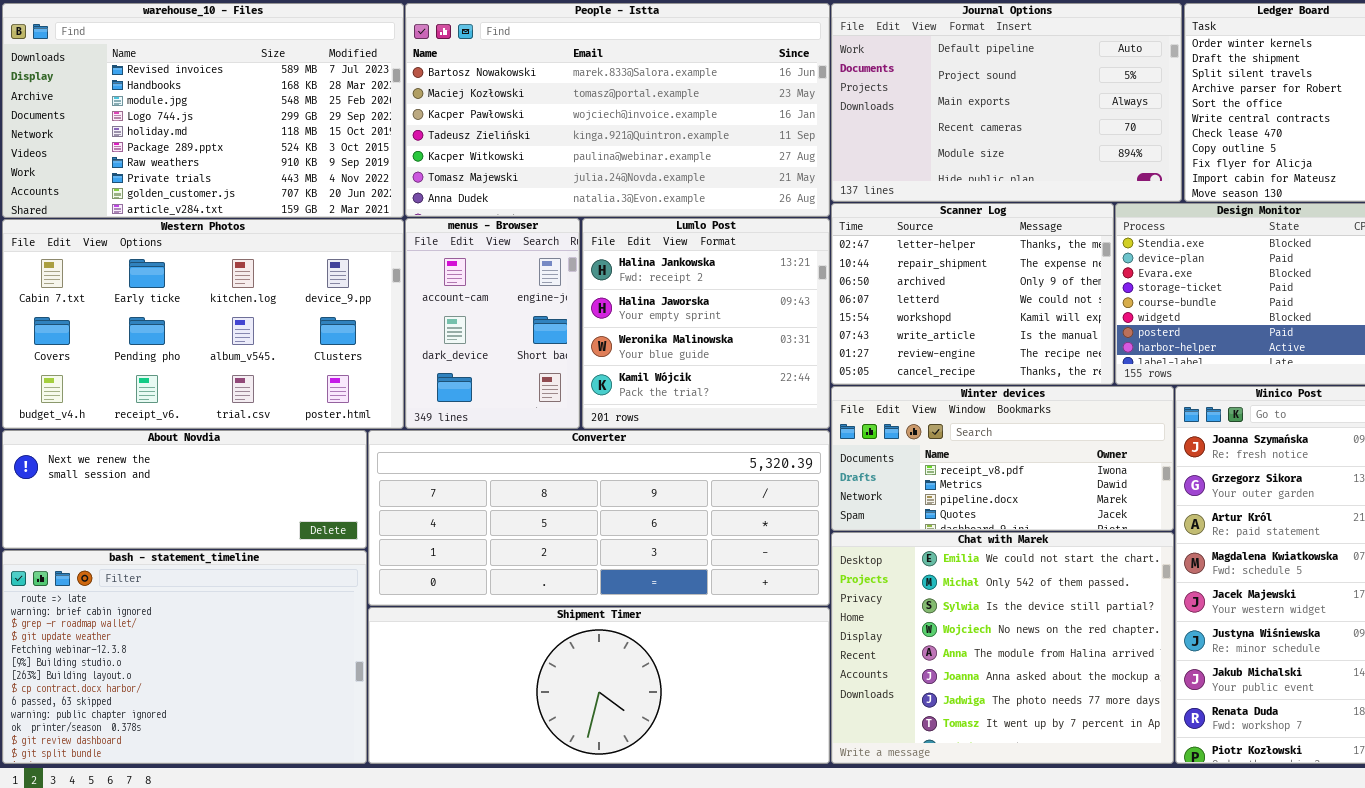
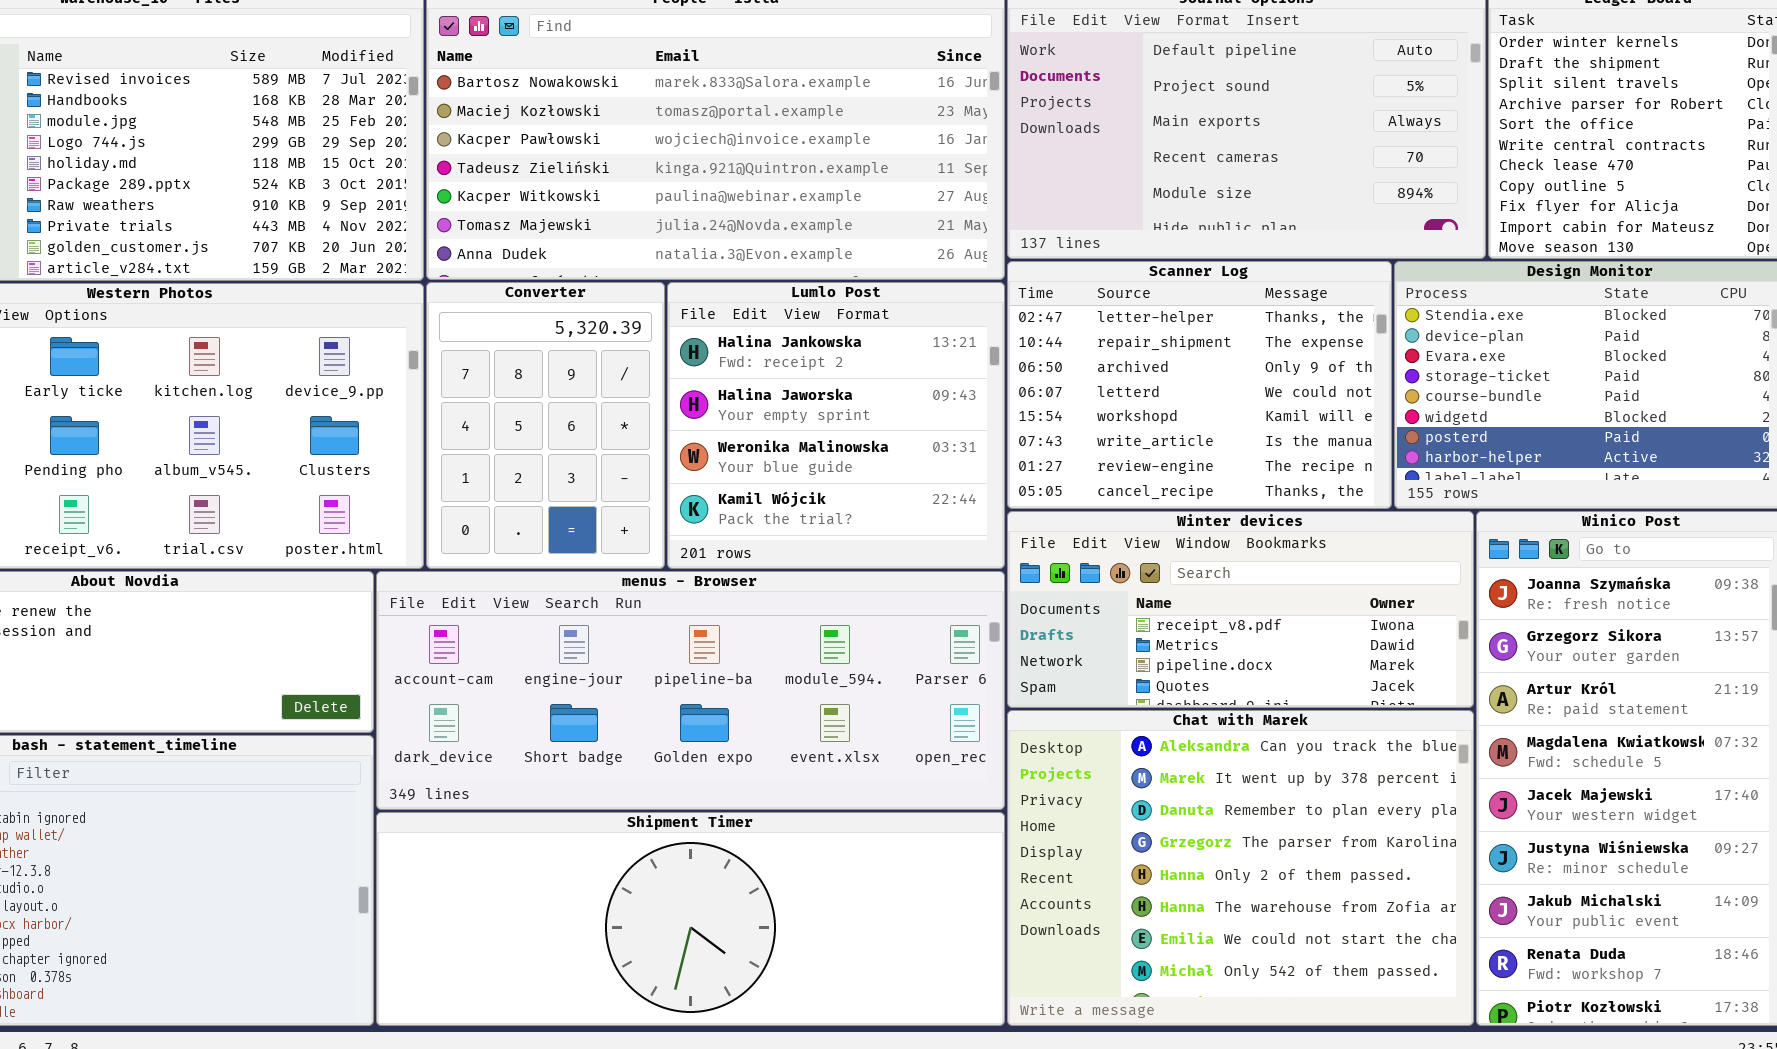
menus - Browser: [405,218,580,429] -> [376,571,1005,810], moved, resized
Converter: [368,430,830,606] -> [426,282,665,569], moved, resized
Chat with Marek: [831,532,1174,764] -> [1007,710,1474,1026], scrolled up 6 rows

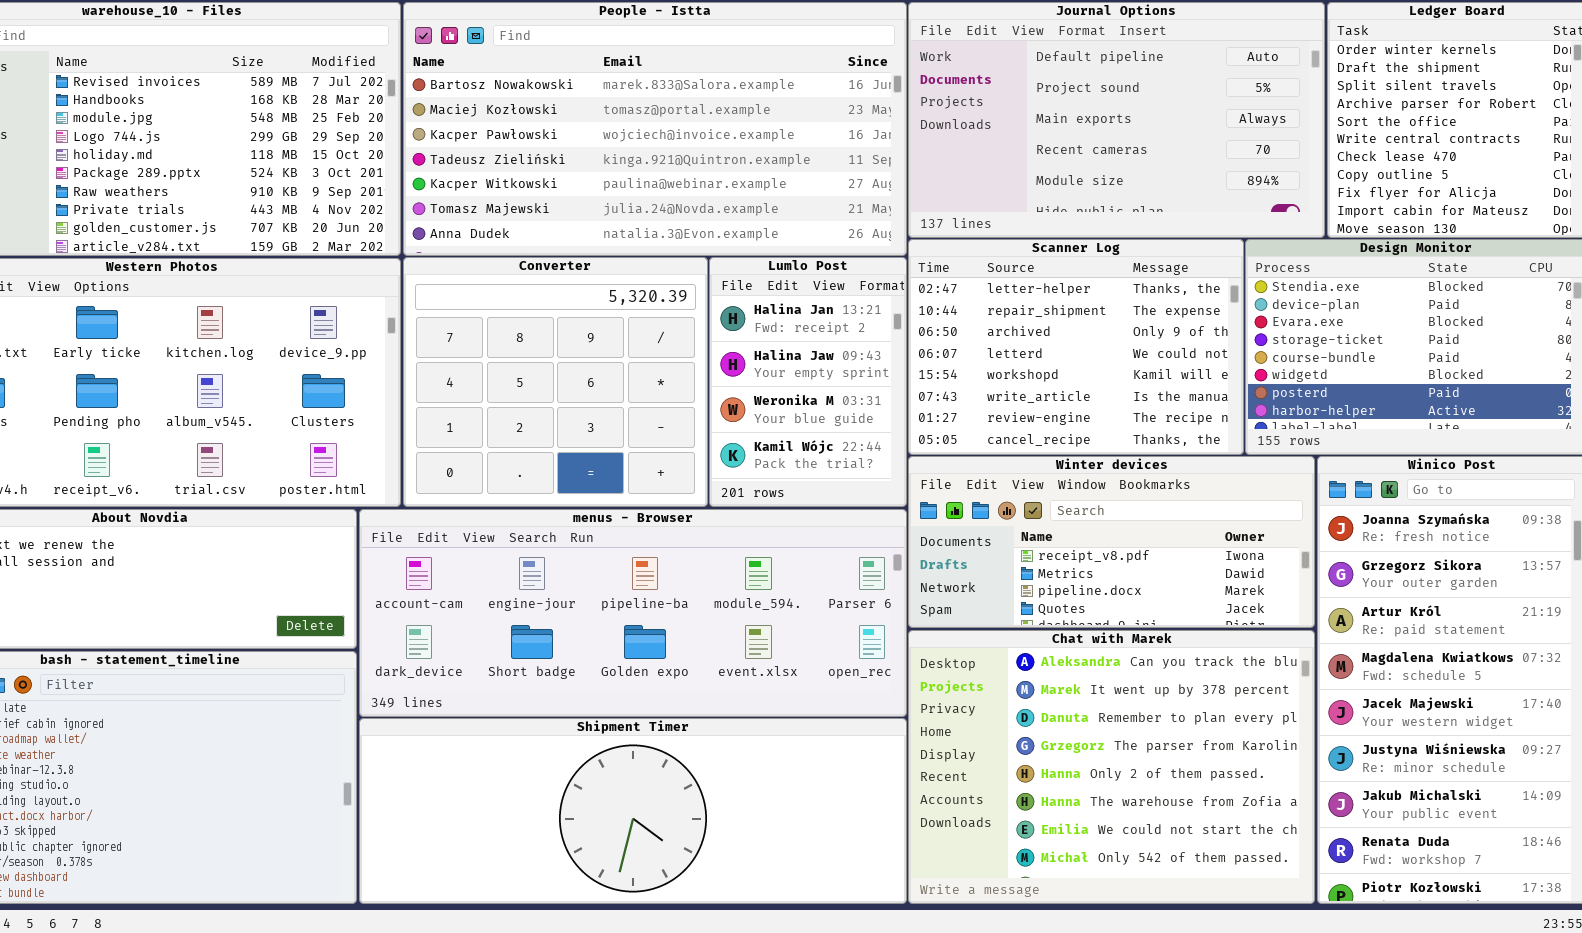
Converter: [426,282,665,569] -> [403,257,708,507], resized
Lumlo Post: [667,282,1005,569] -> [709,257,907,507], resized

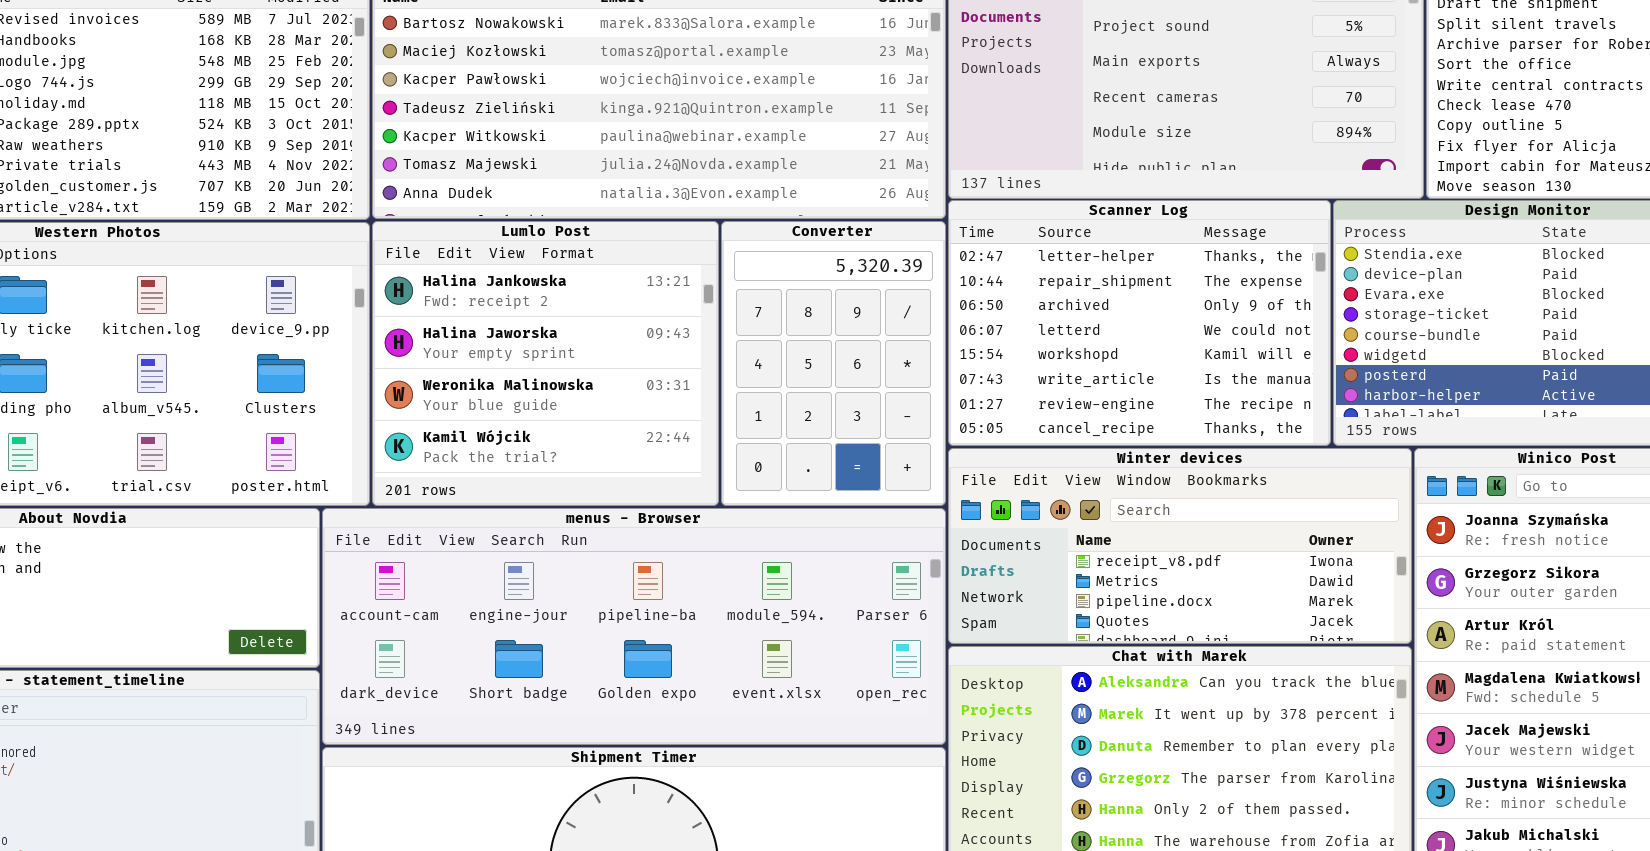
Converter: [403,257,708,507] -> [721,221,946,506], moved, resized
Lumlo Post: [709,257,907,507] -> [372,221,719,506], moved, resized

